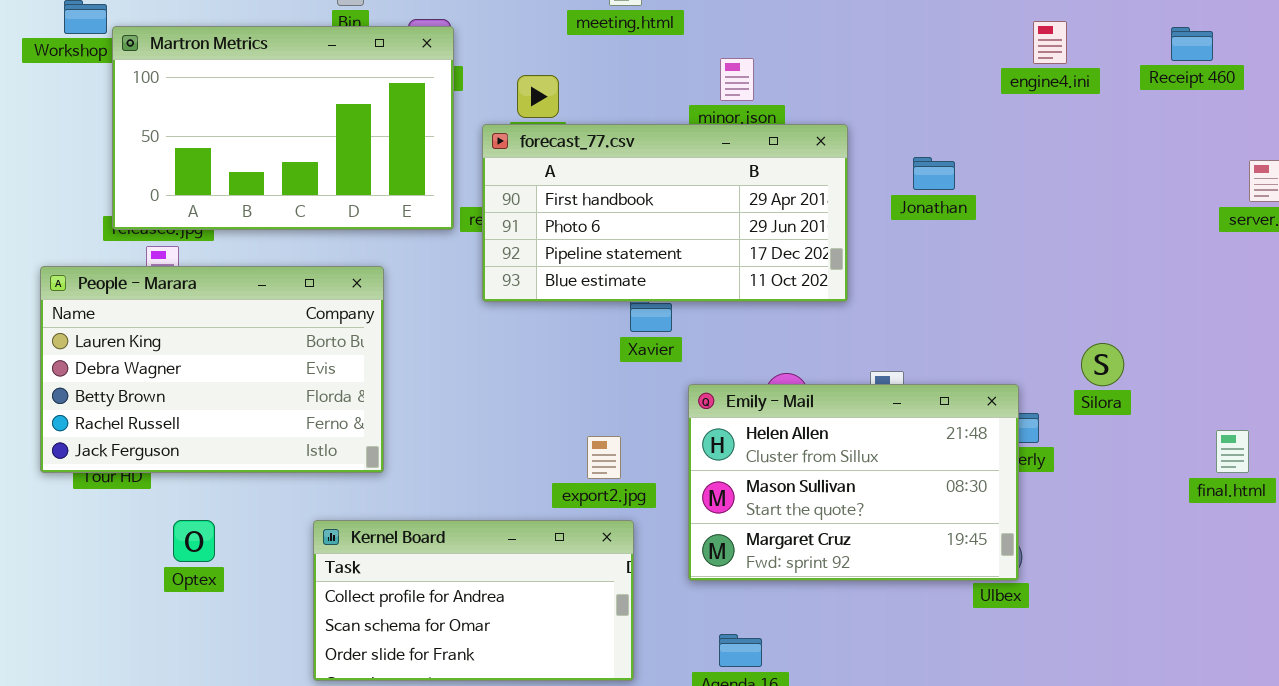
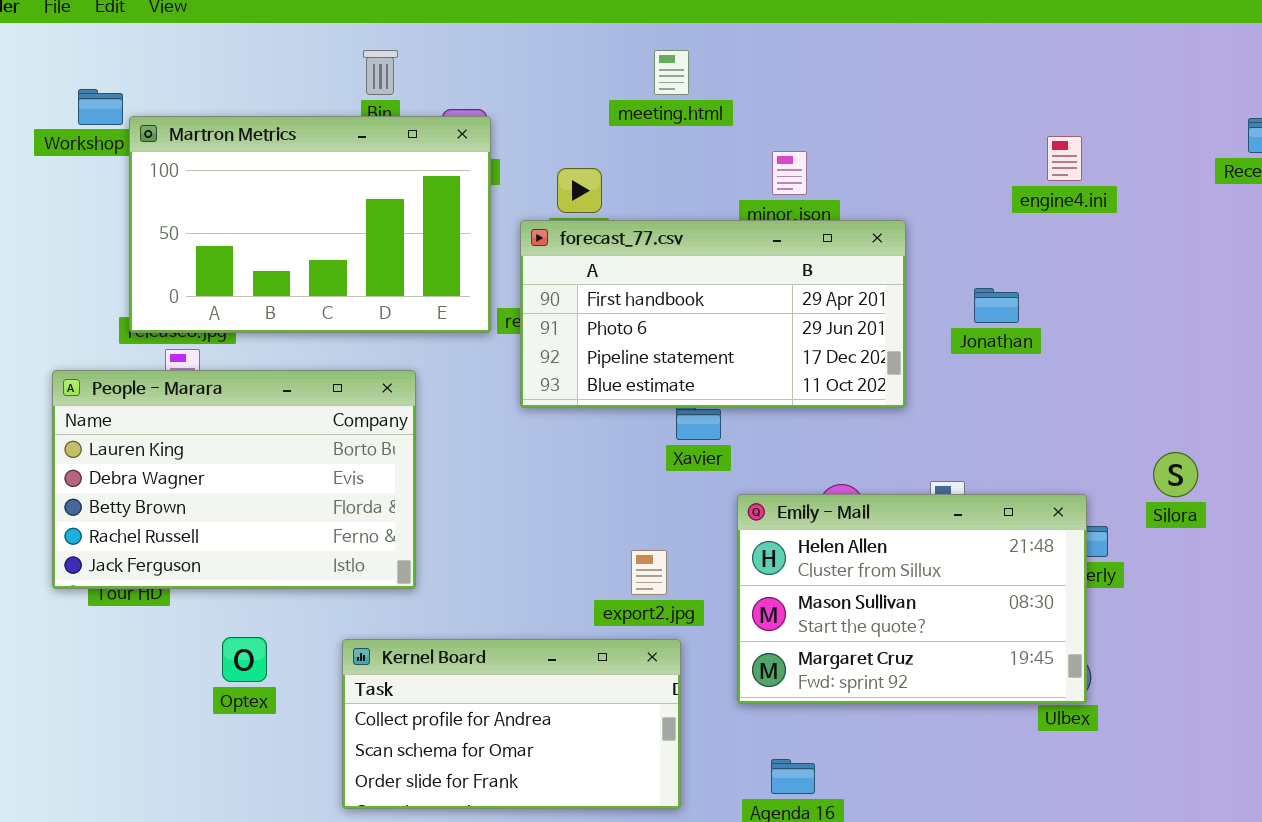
engine4.ini: [1033,21,1067,64] -> [1047,136,1082,181], moved
Jonathan: [913,157,955,190] -> [974,288,1019,323], moved
Optex: [173,520,215,562] -> [222,637,267,682], moved

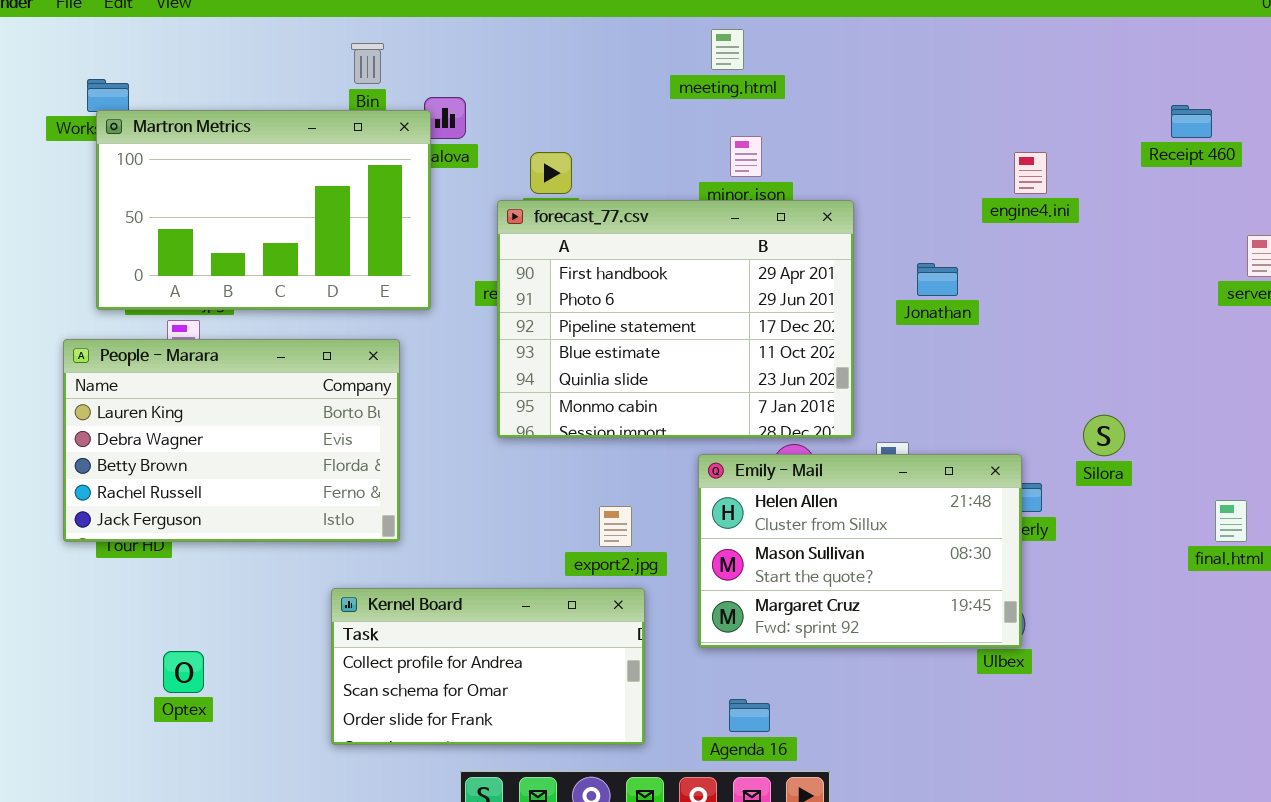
meeting.html: [654,50,689,95] -> [711,29,744,70], moved
Martron Metrics: [129,116,491,333] -> [96,110,431,310], moved
engine4.ini: [1047,136,1082,181] -> [1014,152,1047,194], moved
forecast_77.csv: [520,220,906,408] -> [497,200,854,438], resized
Optex: [222,637,267,682] -> [163,651,204,693], moved

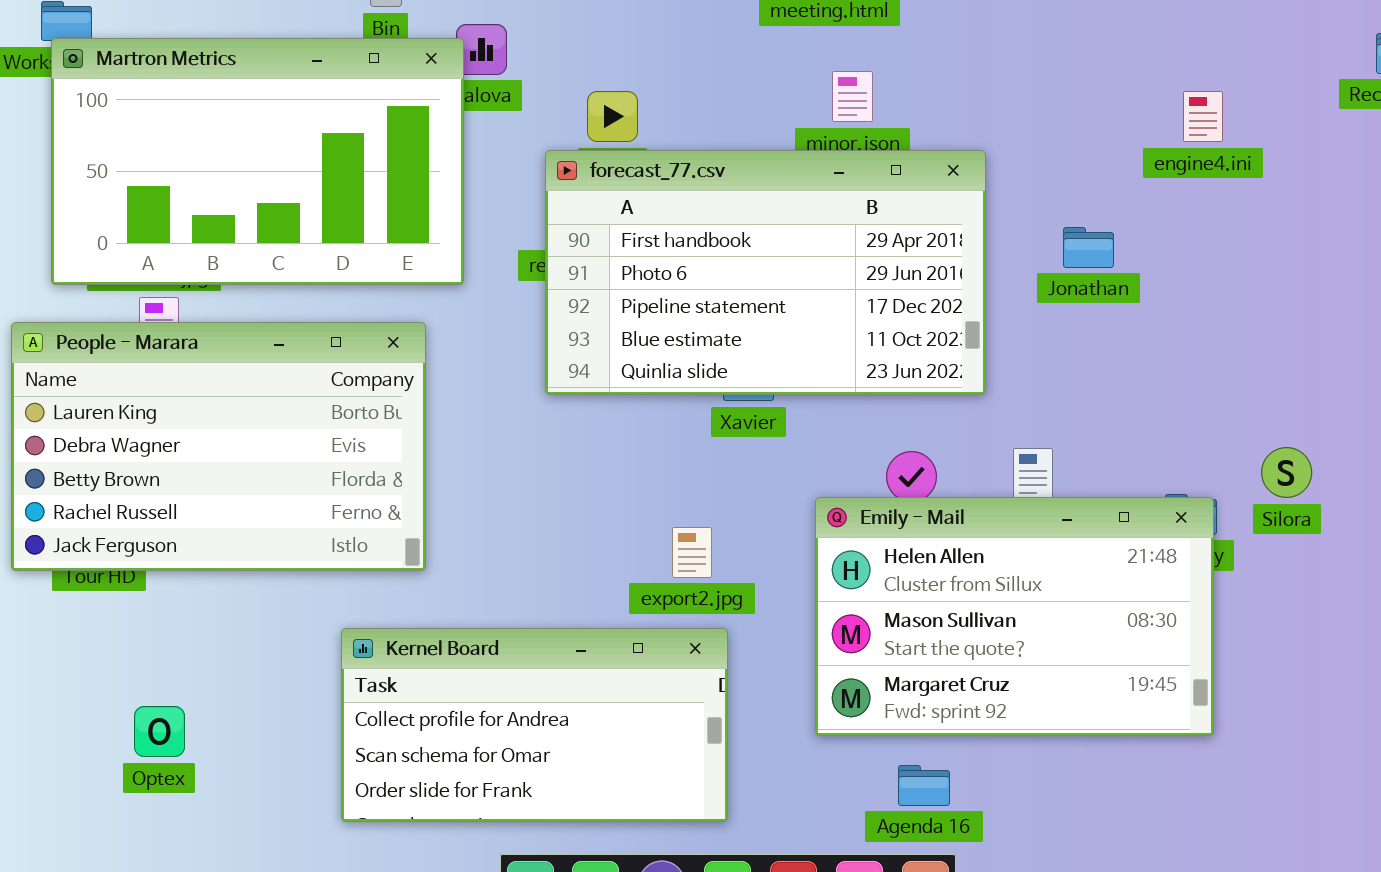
forecast_77.csv: [497,200,854,438] -> [545,150,986,395], resized
Silora: [1083,415,1125,456] -> [1261,447,1312,498], moved
Emily - Mail: [698,454,1022,648] -> [815,497,1214,736], moved
Agenda 16: [729,699,770,732] -> [898,765,950,806], moved

